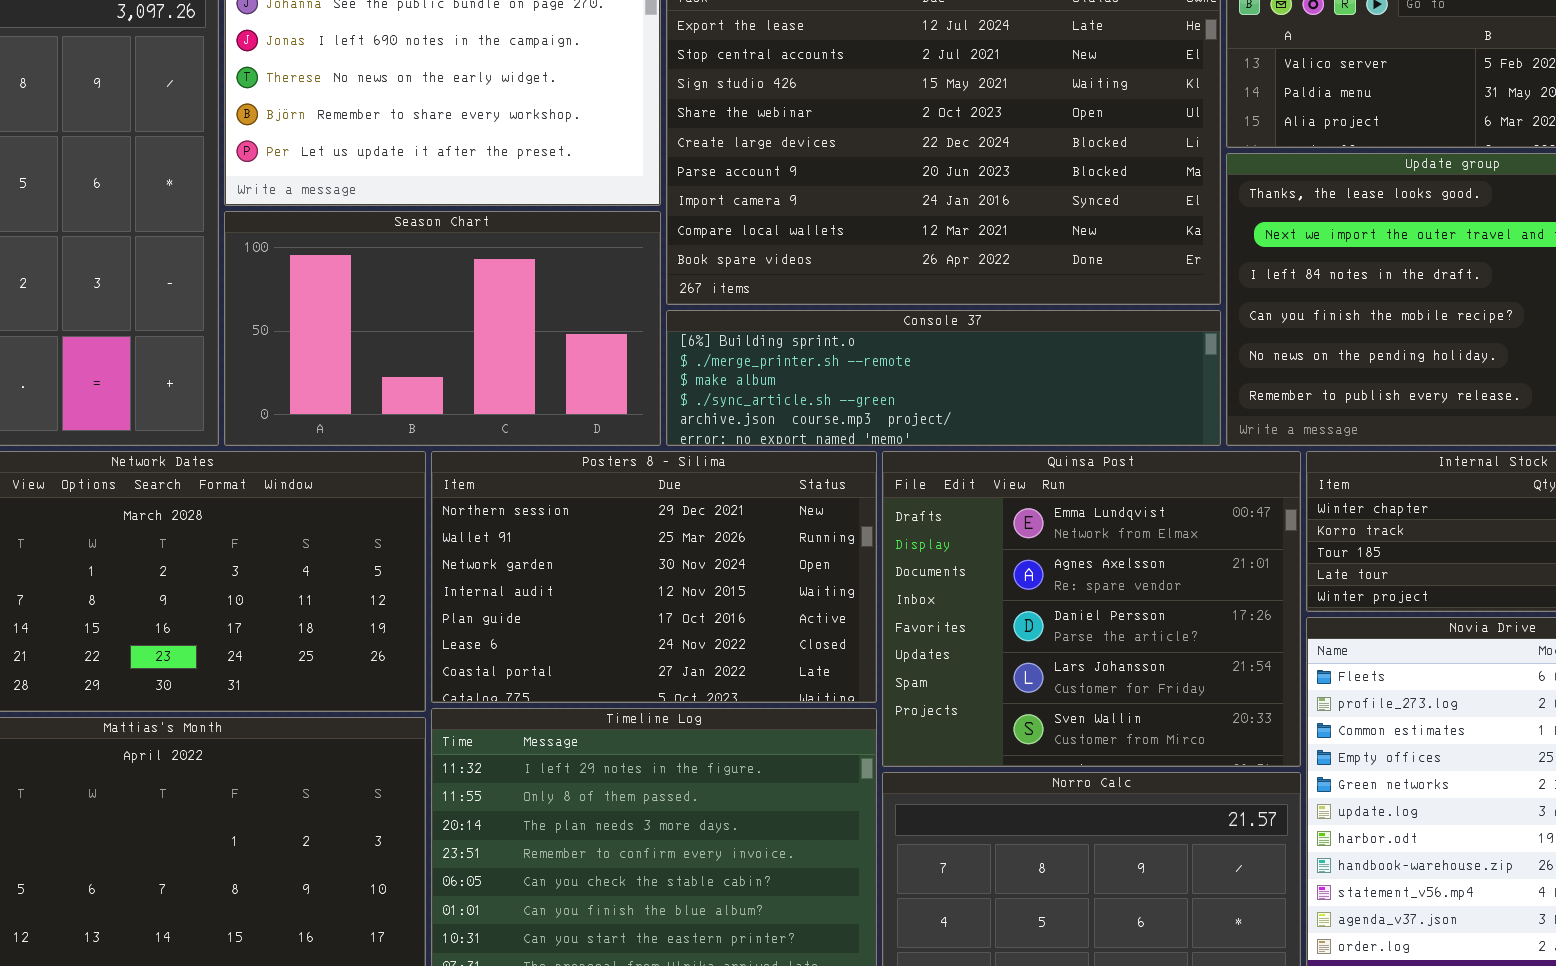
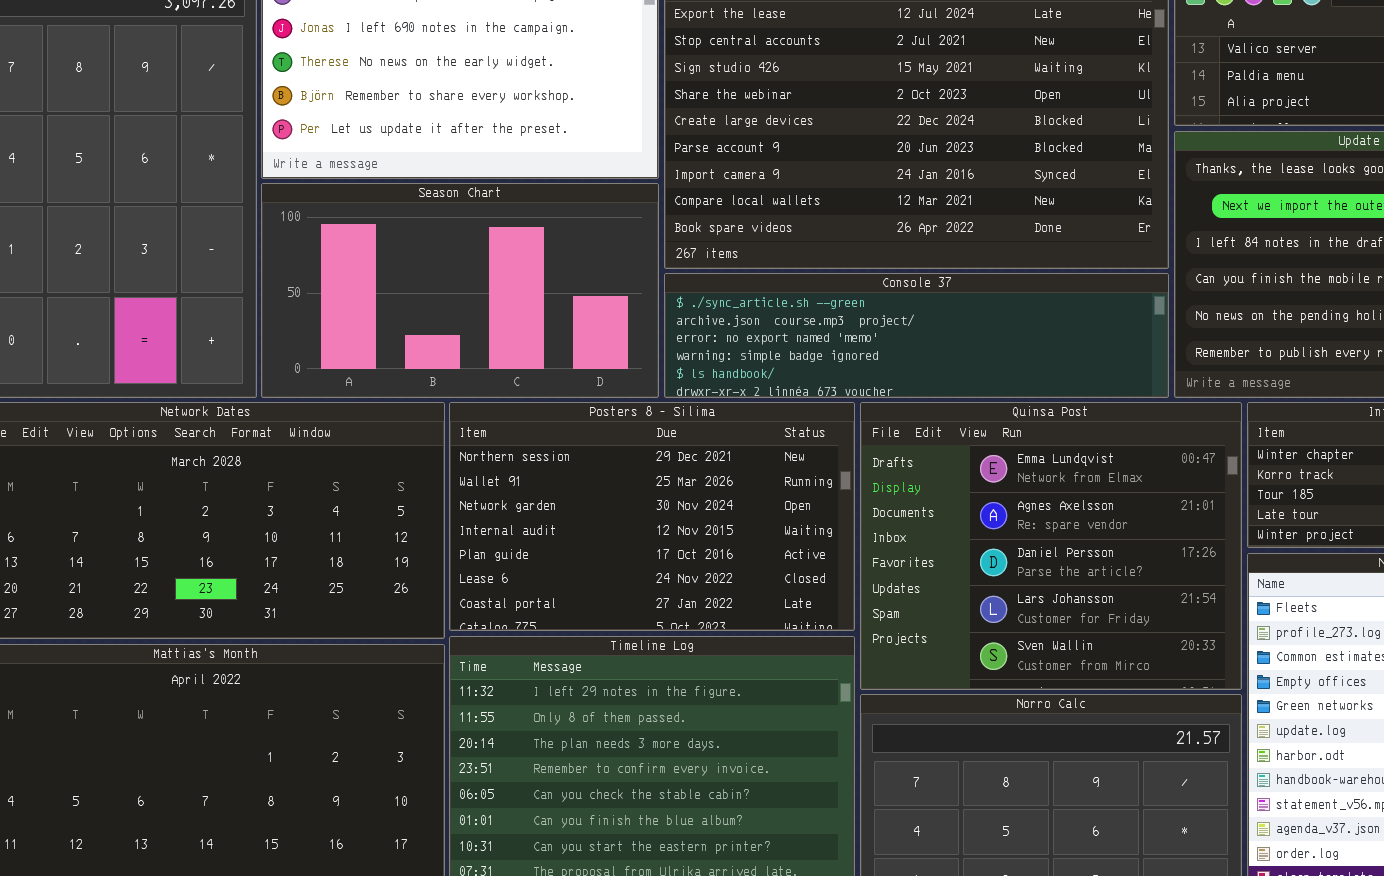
Console 37: [666,310,1221,446] -> [664,273,1169,398], scrolled down 3 rows

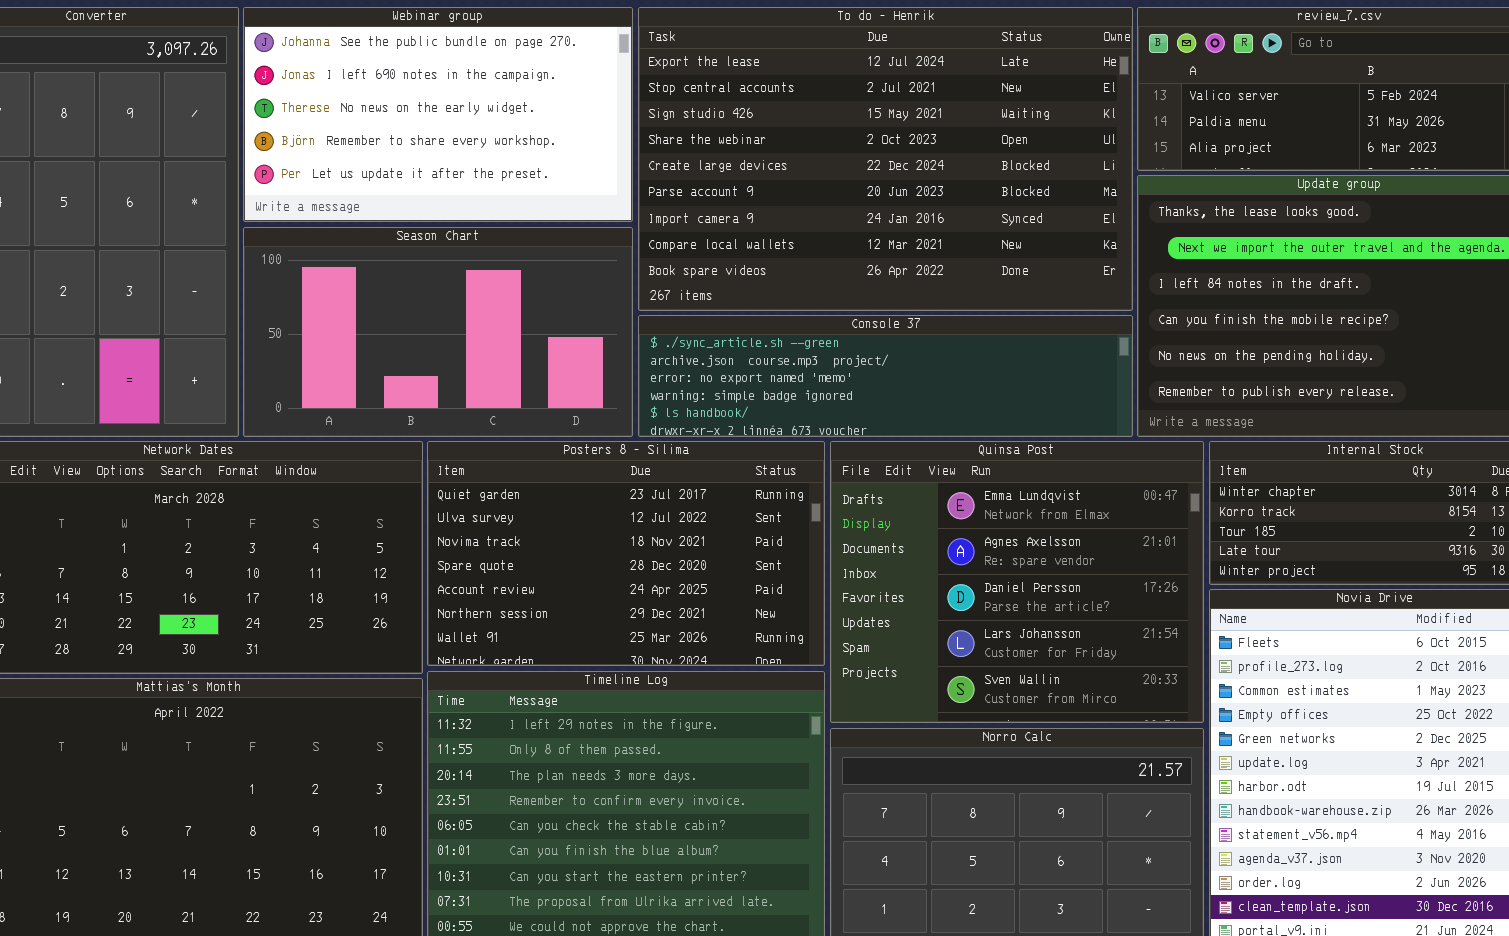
Posters 8 - Silima: [449,402,855,631] -> [427,441,825,666], scrolled up 5 rows

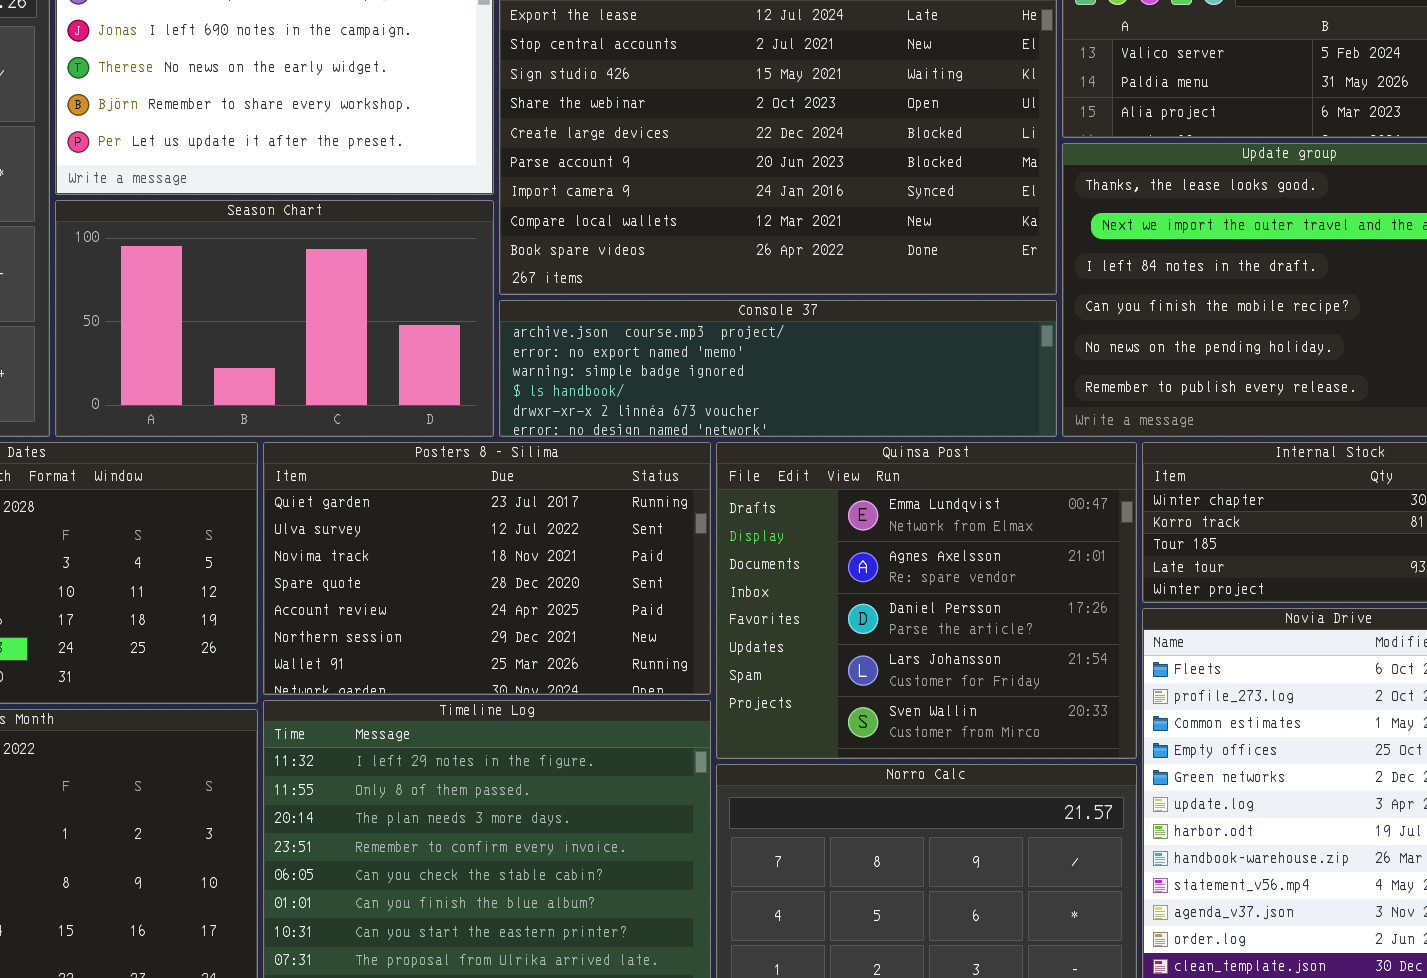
Console 37: [638,315,1133,437] -> [499,300,1057,437], scrolled down 1 row

